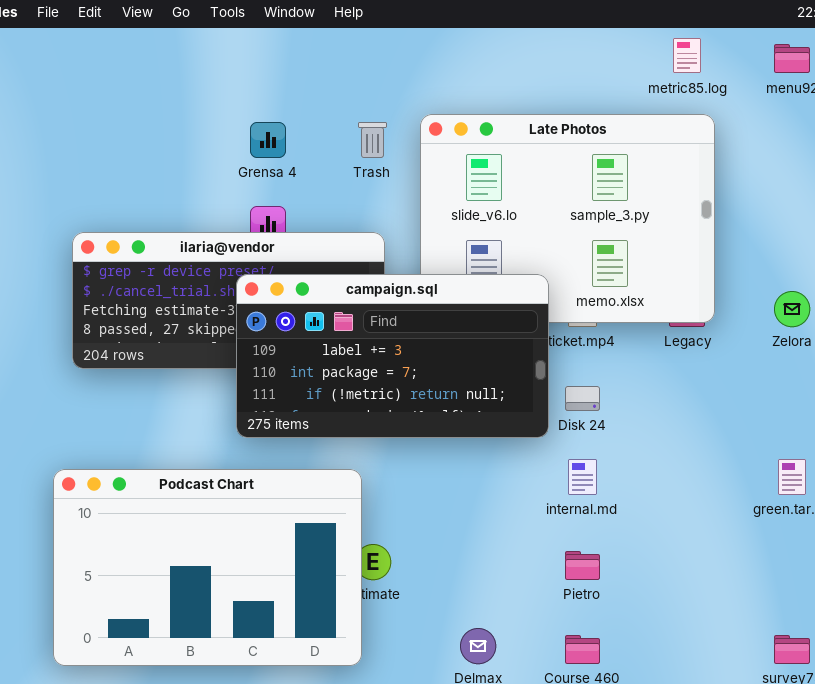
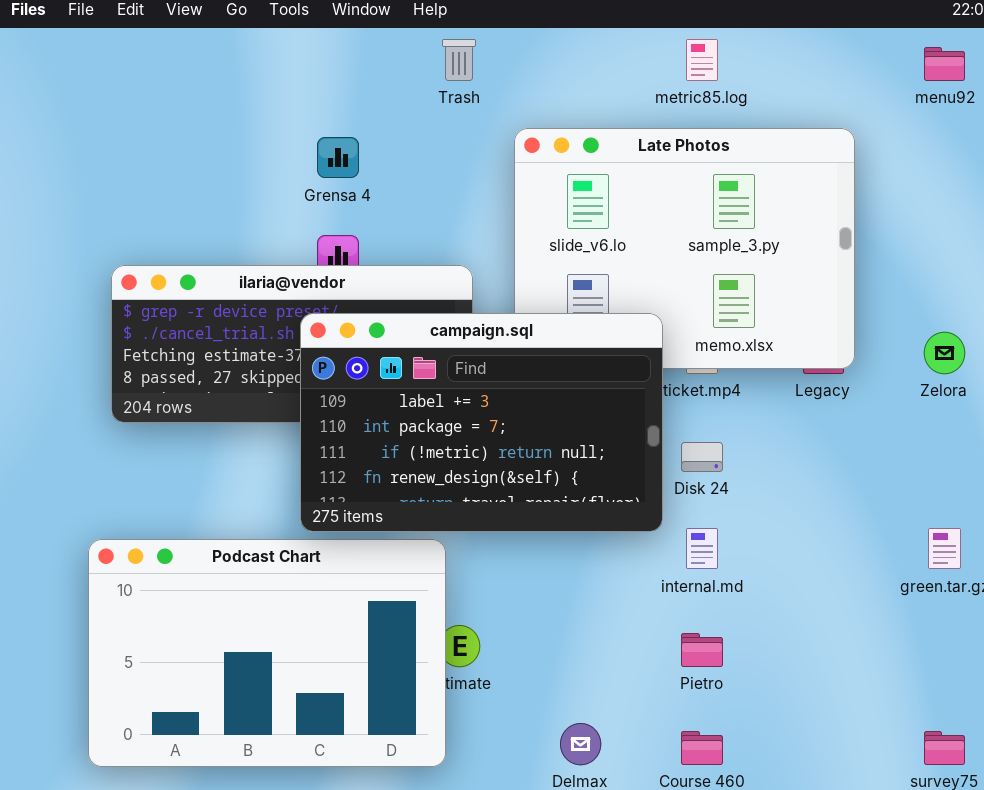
metric85.log: [673,38,701,73] -> [686,39,718,81], moved
Trash: [358,122,387,158] -> [442,39,476,81], moved
campaign.sql: [236,274,549,438] -> [300,313,663,532], resized

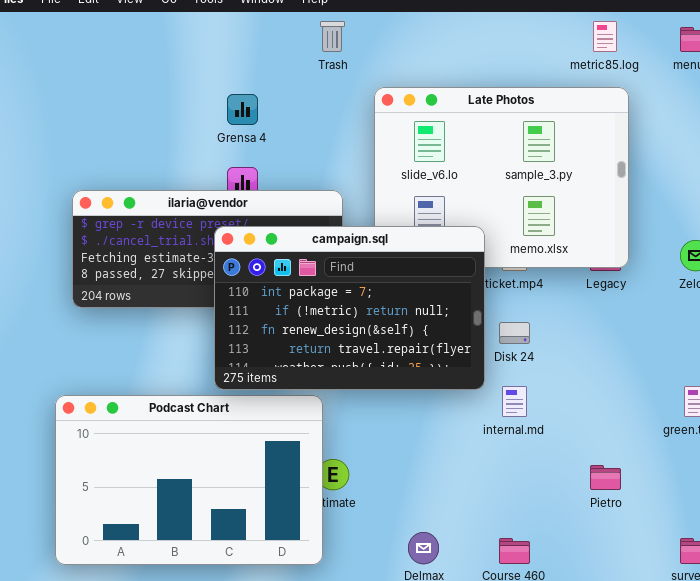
metric85.log: [686,39,718,81] -> [593,21,617,52], moved
campaign.sql: [300,313,663,532] -> [214,226,485,390], scrolled down 1 row
Pietro: [681,633,723,667] -> [590,465,621,490], moved

